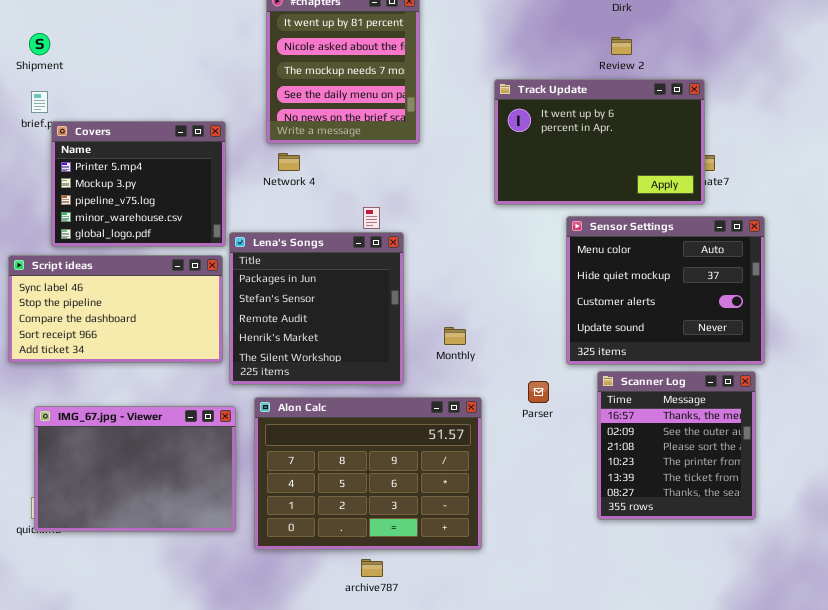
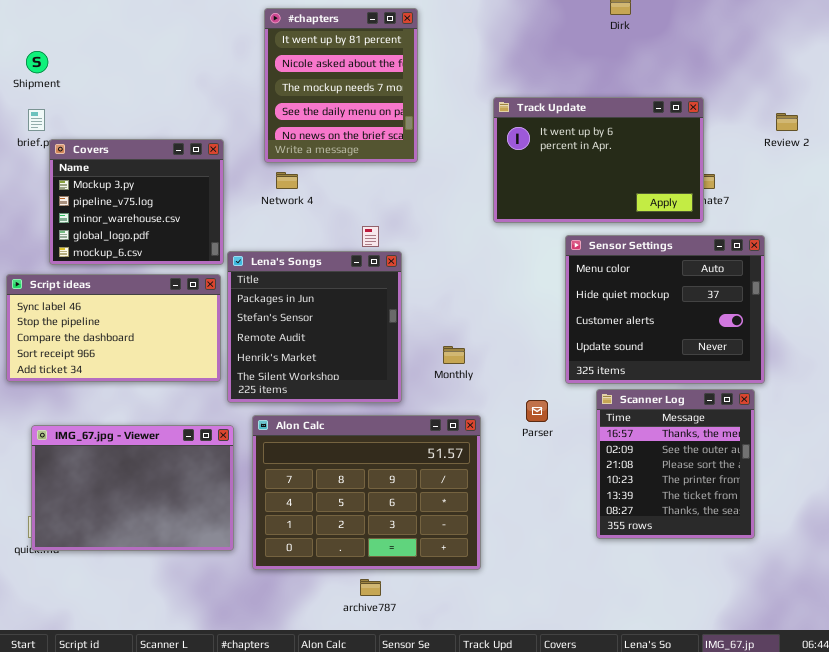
Review 2: [611,37,632,55] -> [776,113,798,131], moved
Covers: [51,121,226,247] -> [49,139,224,265], scrolled down 1 row

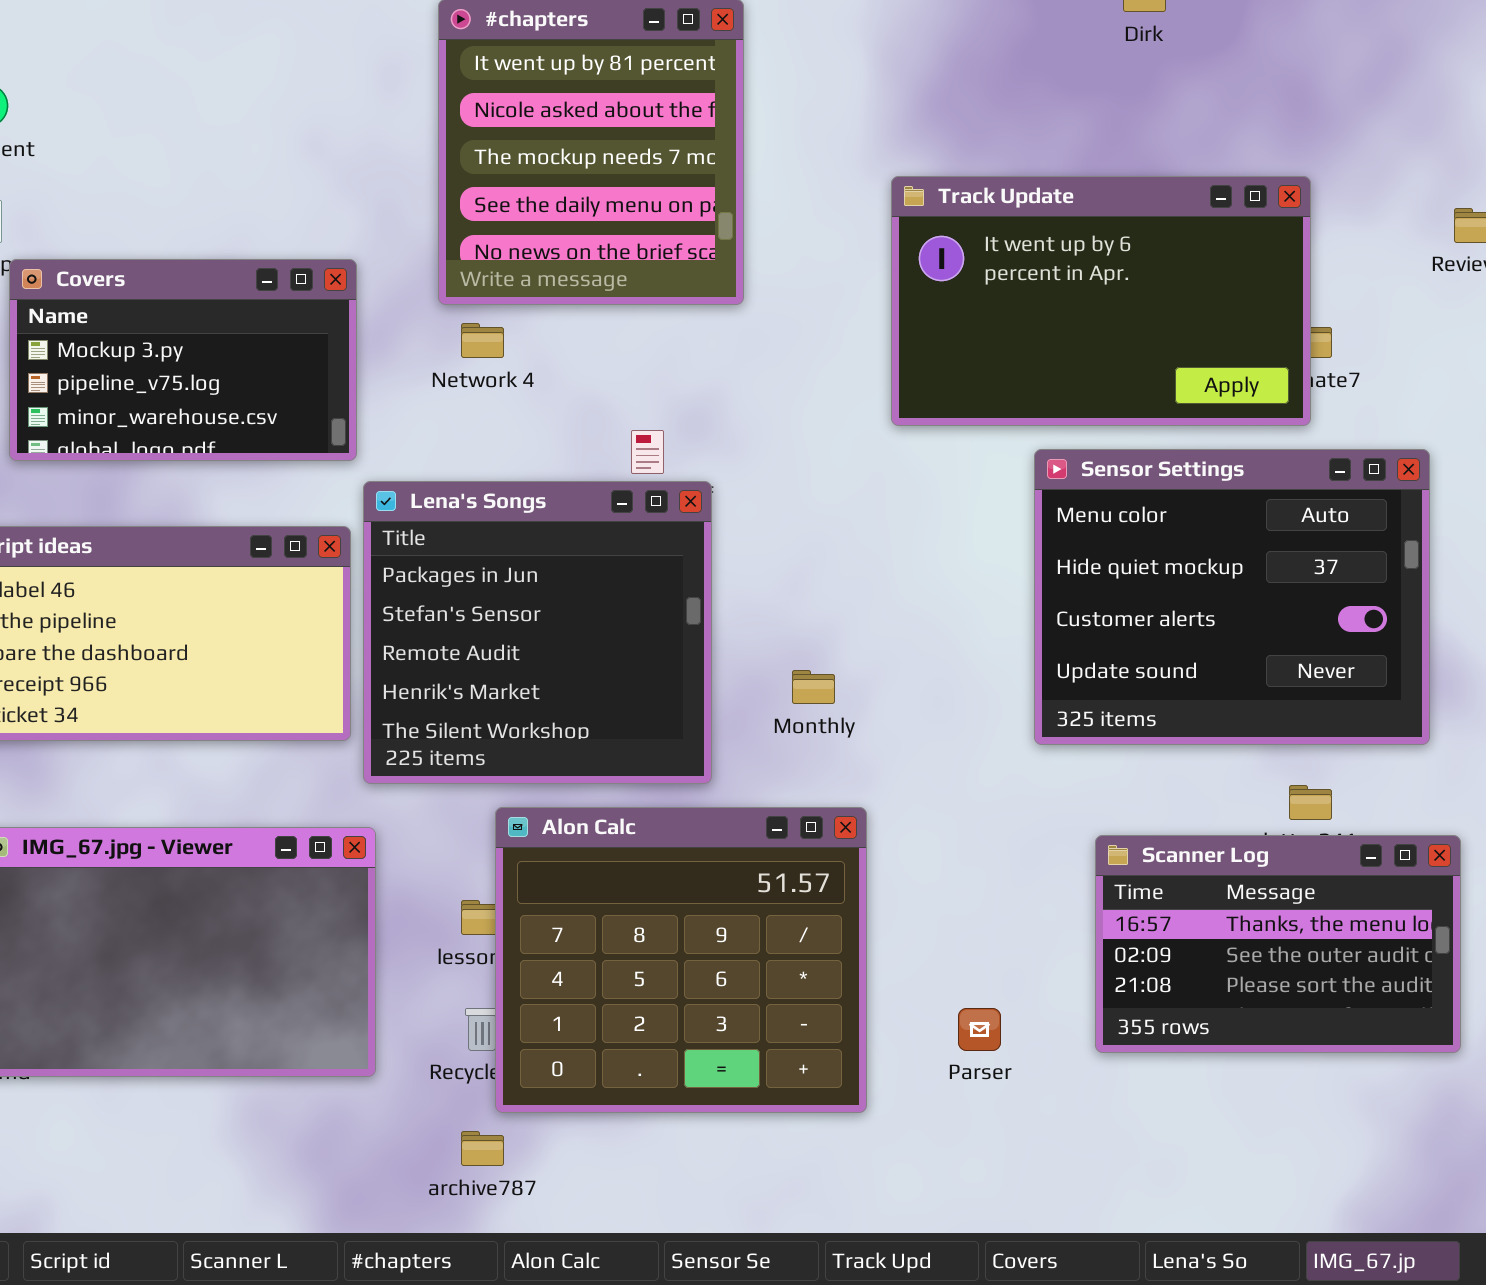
Covers: [49,139,224,265] -> [9,259,357,461], resized
Scanner Log: [596,389,755,539] -> [1095,835,1461,1053], resized
Parser: [526,400,548,422] -> [958,1008,1001,1051], moved
Alon Calc: [252,415,481,570] -> [495,807,867,1113], resized
archive787: [360,579,381,596] -> [461,1131,504,1166], moved

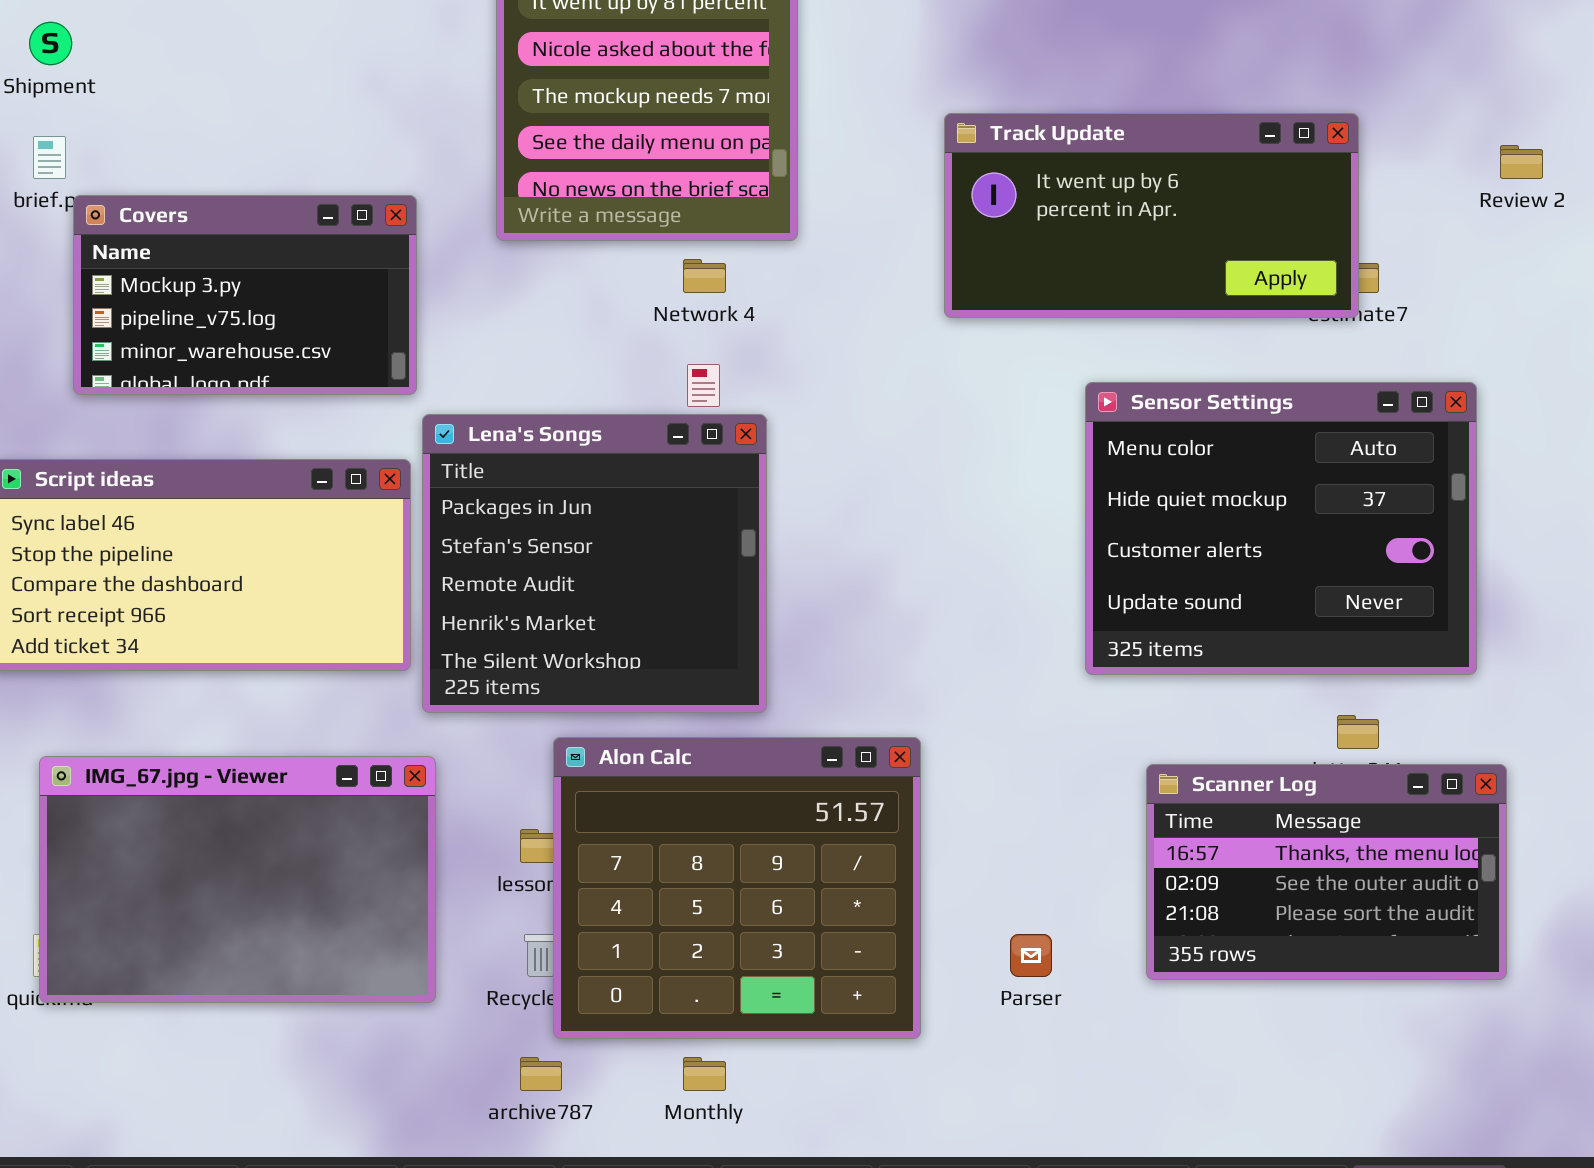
Track Update: [891,176,1311,426] -> [944,113,1359,318], resized
Network 4: [461,323,504,358] -> [683,259,726,293], moved
Monthly: [792,670,835,704] -> [683,1057,726,1091], moved

